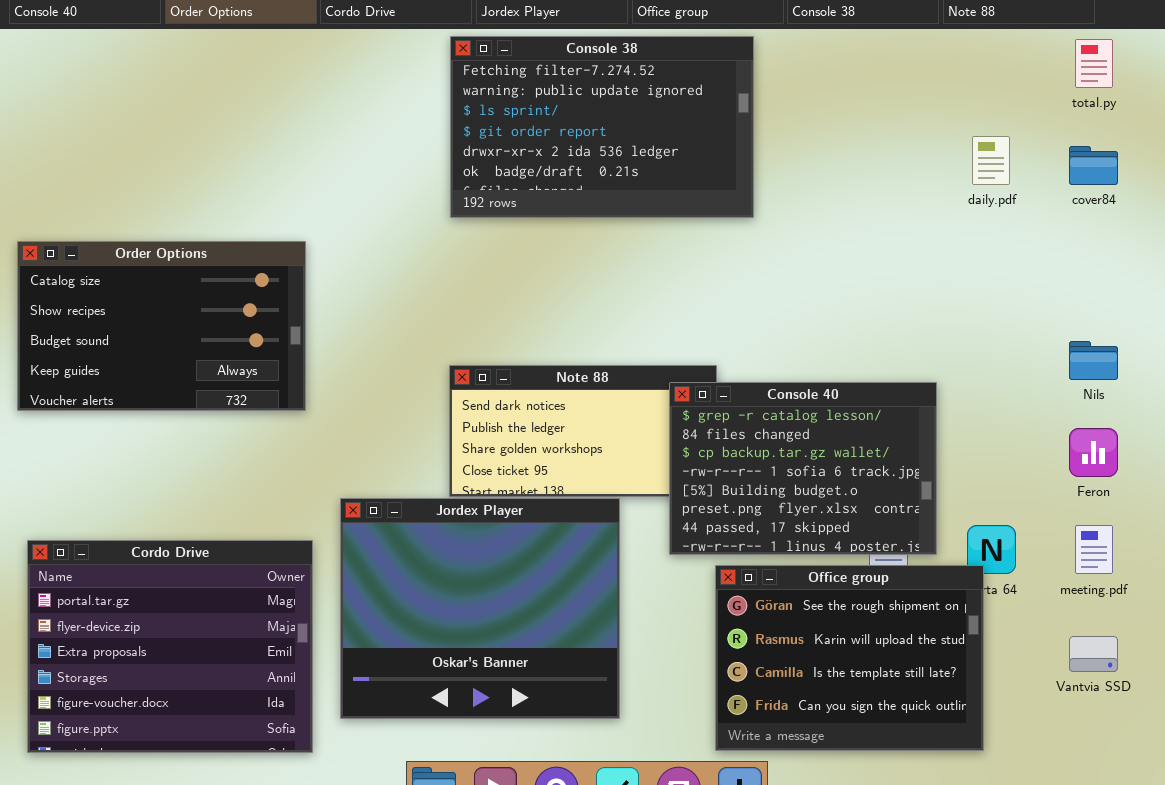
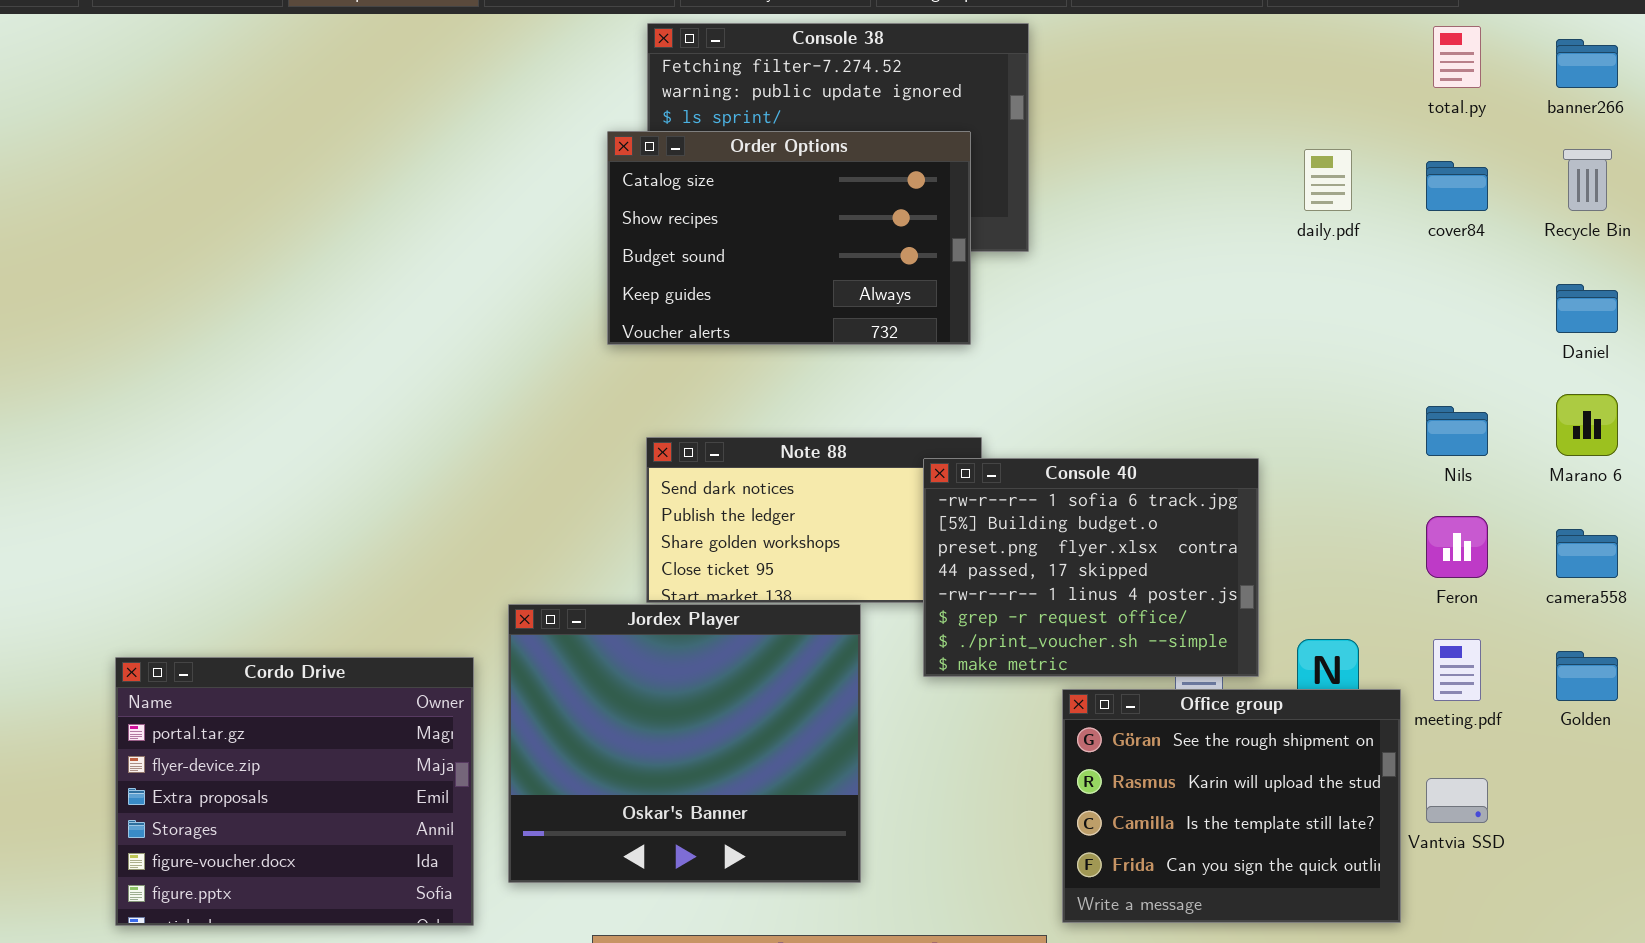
Order Options: [17,241,306,411] -> [607,131,971,345], moved
Console 40: [669,382,937,555] -> [923,458,1259,677], scrolled down 3 rows
Office group: [715,565,984,751] -> [1062,689,1401,923], moved

